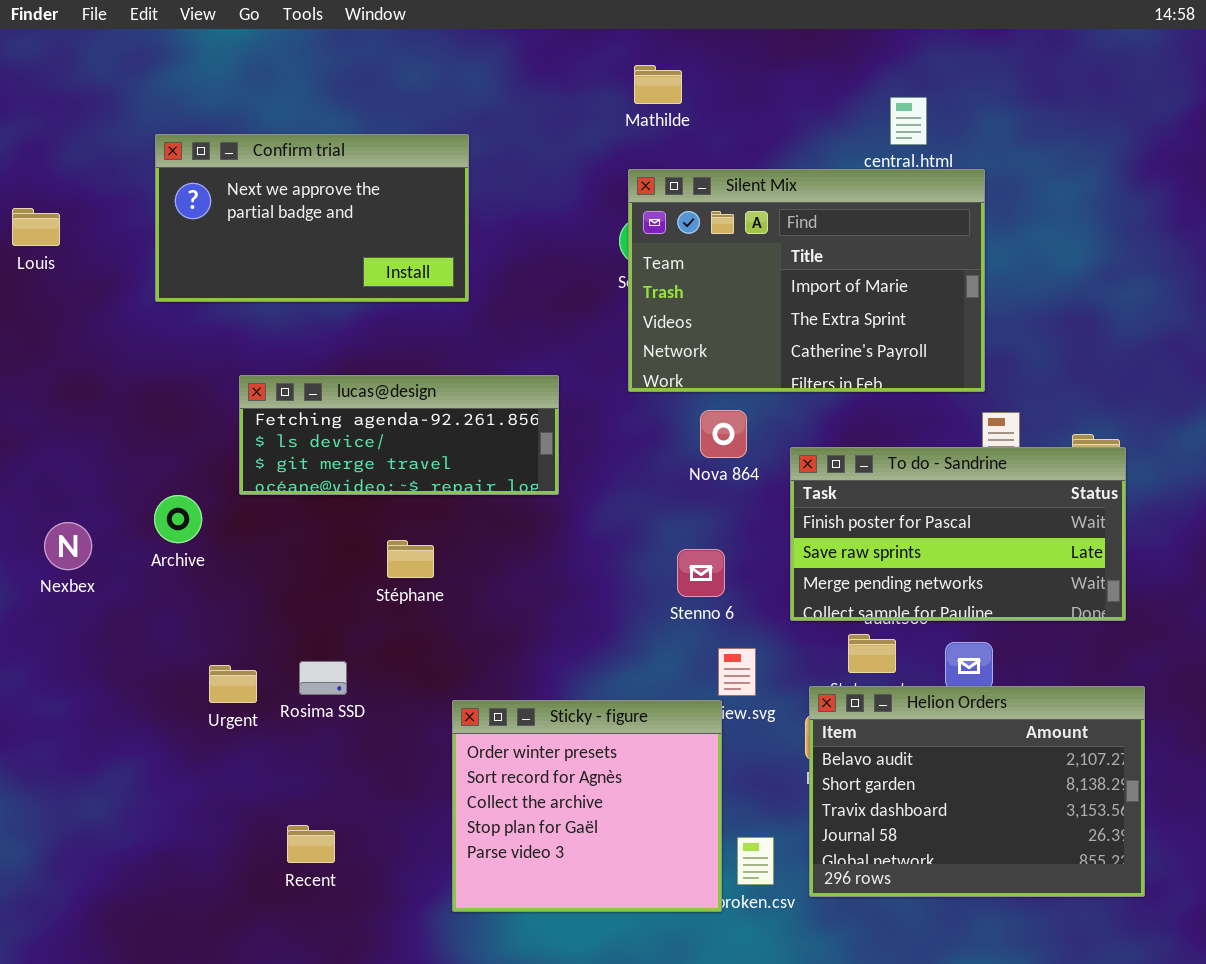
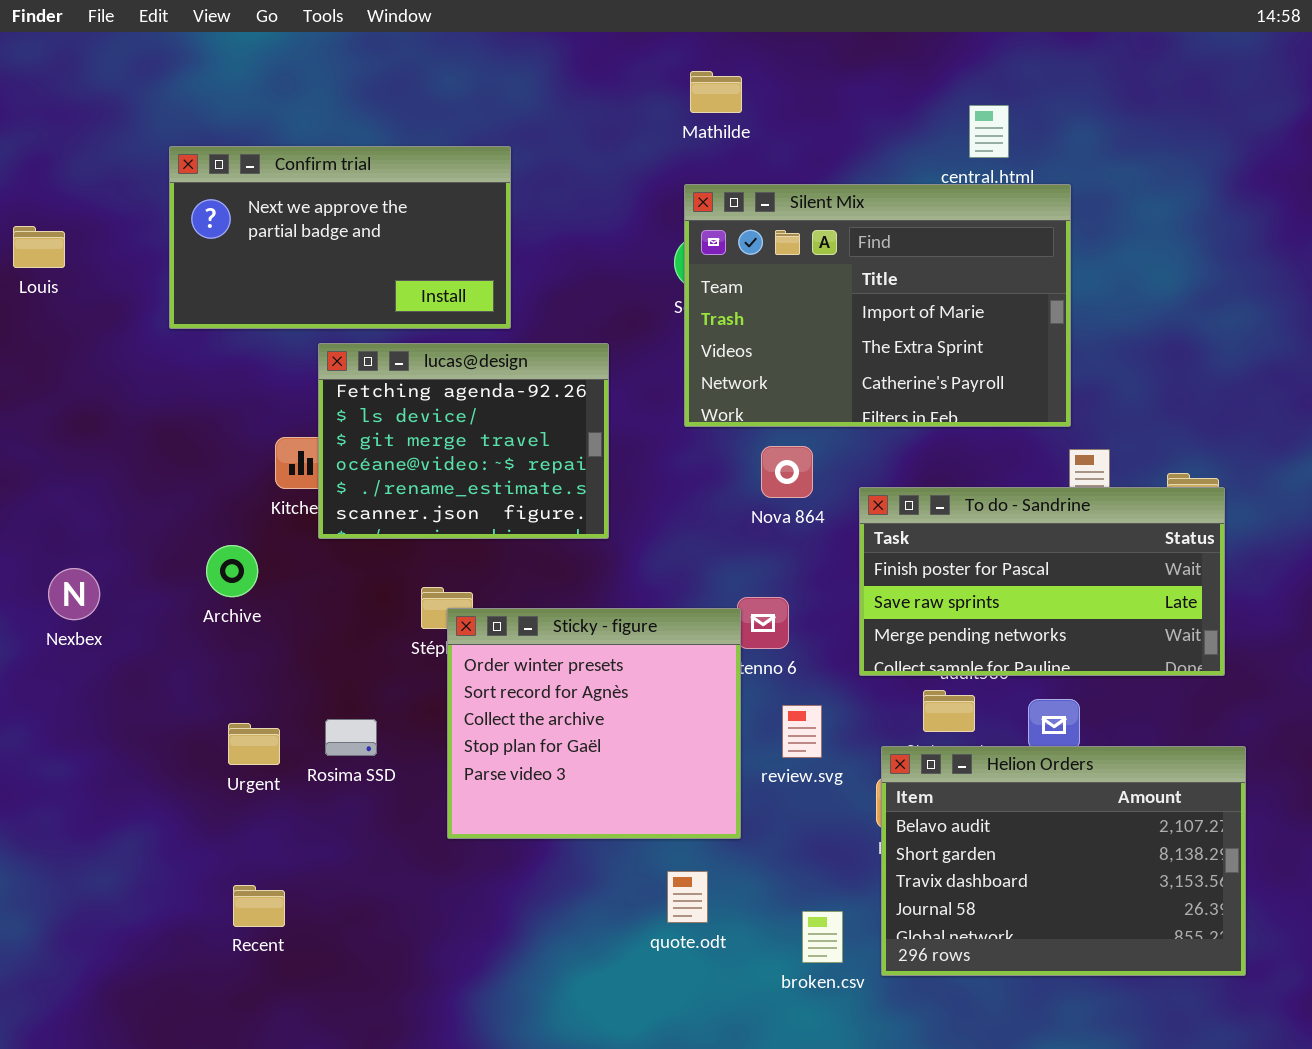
lucas@design: [239,375,559,495] -> [318,343,609,539], resized
Archive: [154,495,202,543] -> [206,545,258,597], moved
Sticky - figure: [452,700,722,912] -> [447,608,741,839], moved
Recent: [287,825,335,863] -> [233,885,285,927], moved

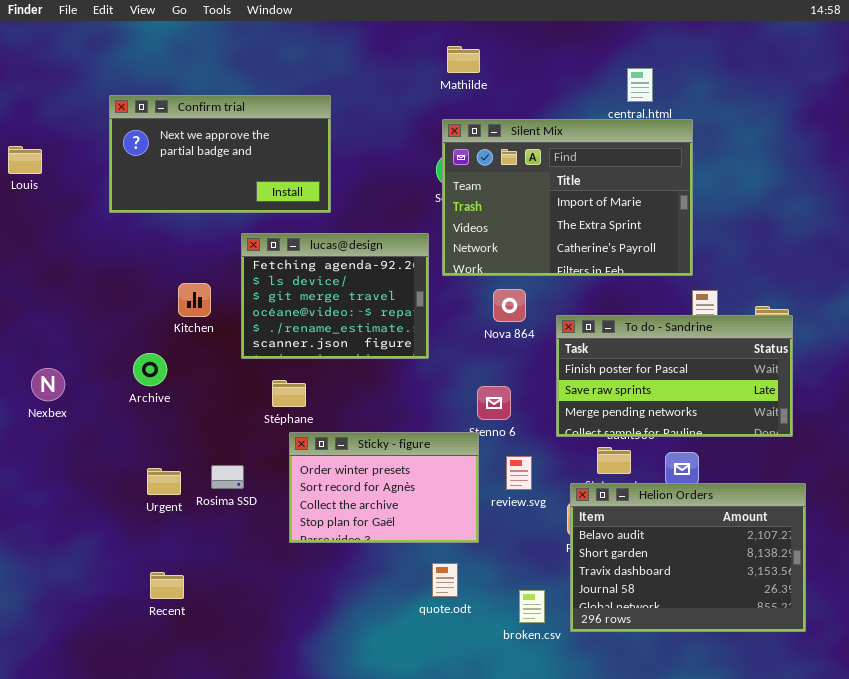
lucas@design: [318,343,609,539] -> [241,233,429,359], moved
Sticky - figure: [447,608,741,839] -> [289,432,479,543], resized

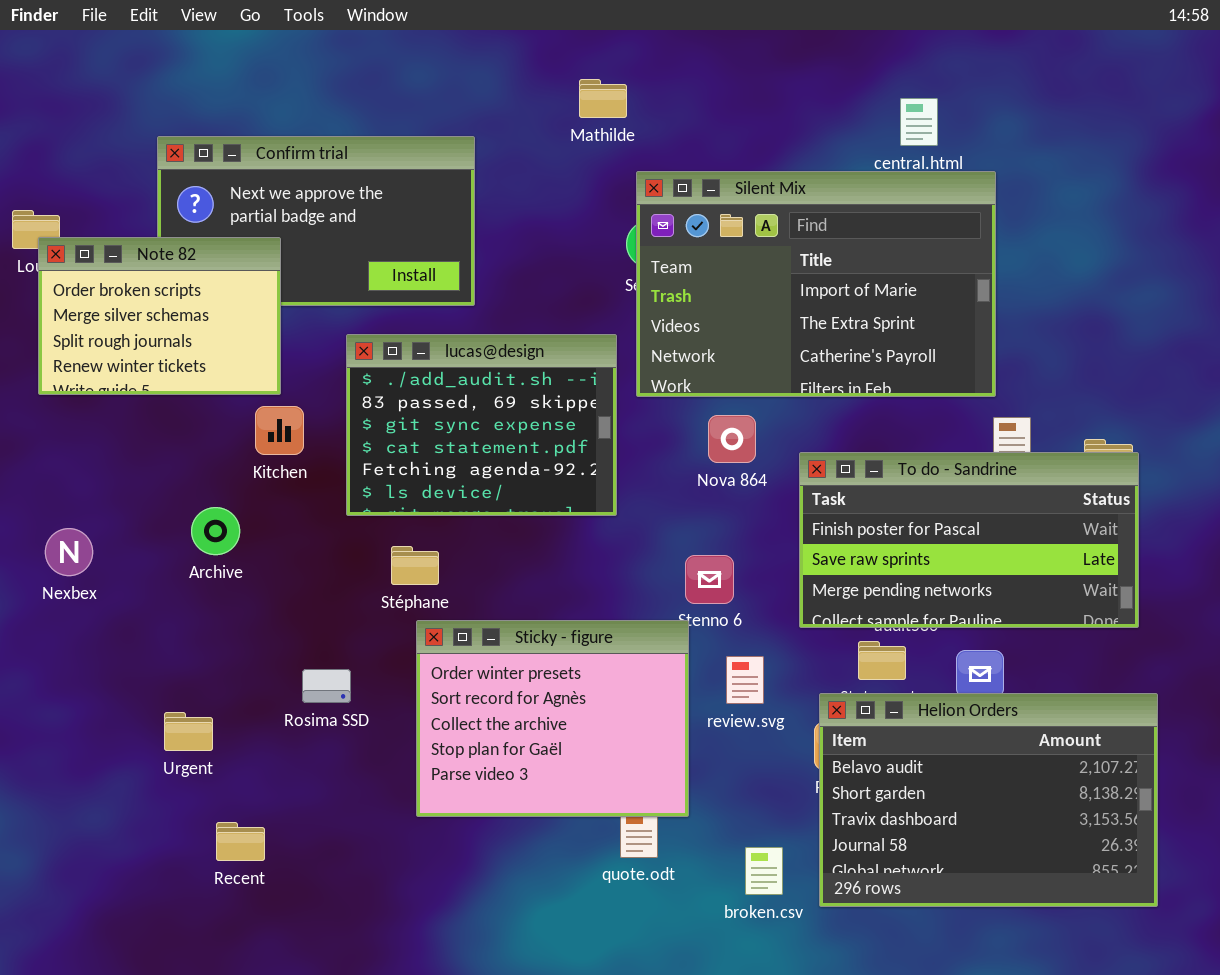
Mathilde: [447,46,480,73] -> [579,79,627,118], moved
Note 82: none -> [38,237,281,395], opened
lucas@design: [241,233,429,359] -> [346,334,617,516], scrolled up 4 rows
Sticky - figure: [289,432,479,543] -> [416,620,689,817], resized
Urgent: [147,468,181,495] -> [164,712,213,751], moved

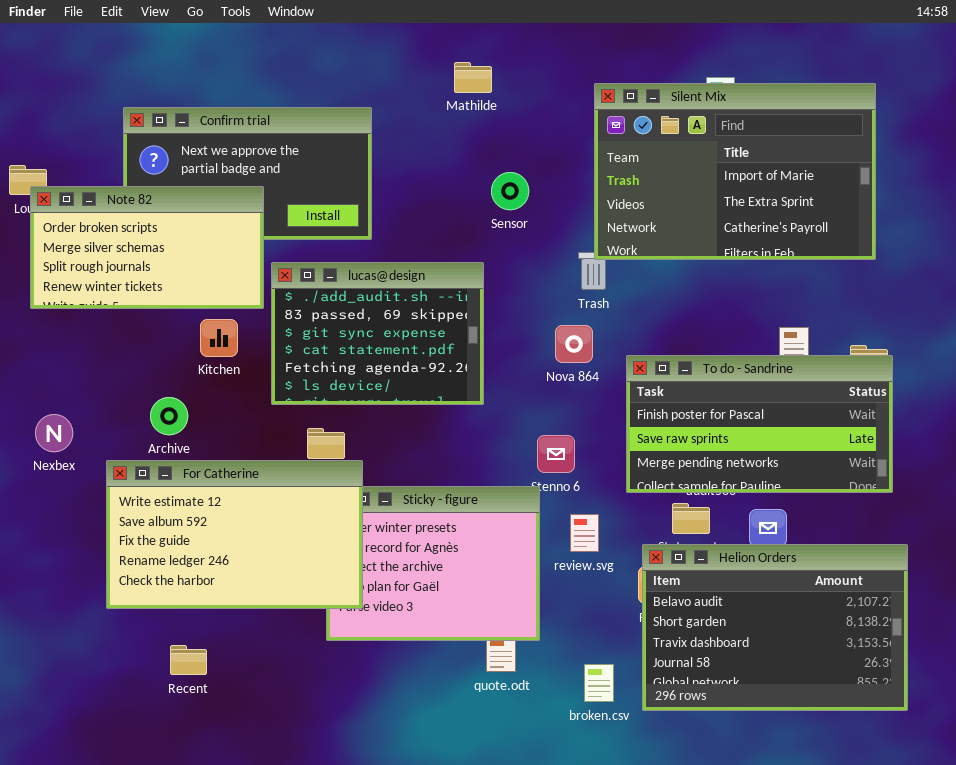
Silent Mix: [636,171,996,397] -> [594,83,876,260], moved
Note 82: [38,237,281,395] -> [30,186,264,309], resized
For Catherine: none -> [106,460,363,609], opened

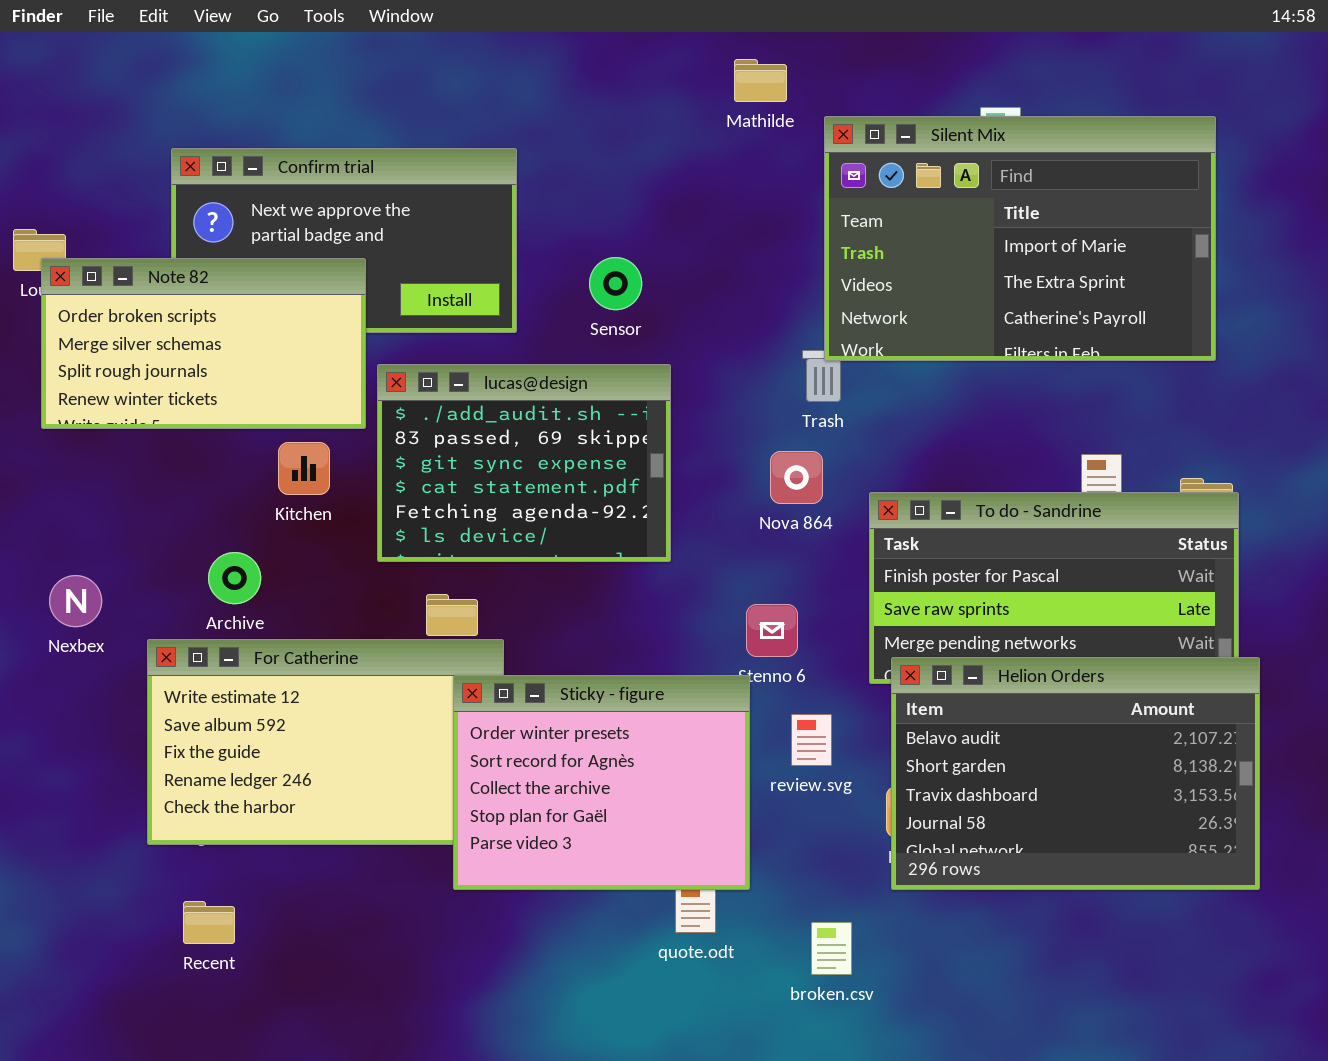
Mathilde: [454,62,492,93] -> [734,59,787,102], moved
Sensor: [491,172,529,210] -> [589,257,642,310], moved
Sticky - figure: [326,486,540,641] -> [453,675,750,890], raised
Helion Orders: [642,544,908,711] -> [891,657,1260,890], moved
Recent: [170,645,207,675] -> [183,901,235,944], moved

